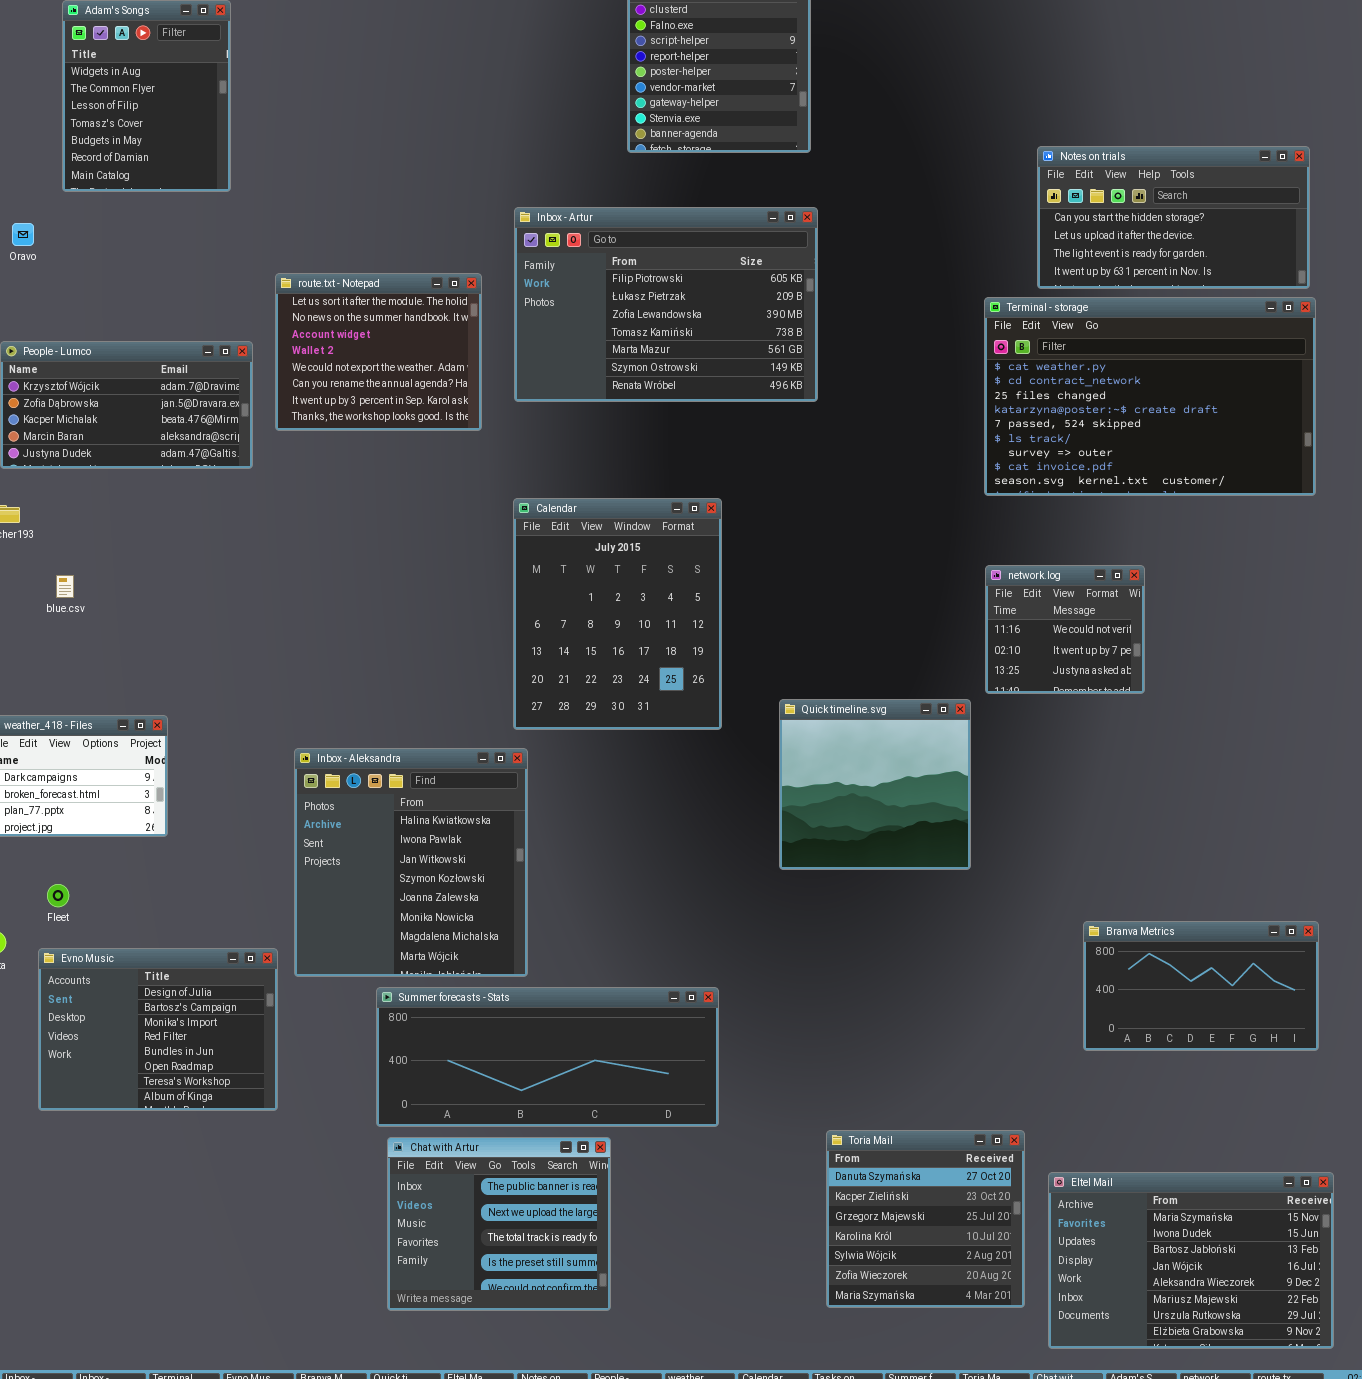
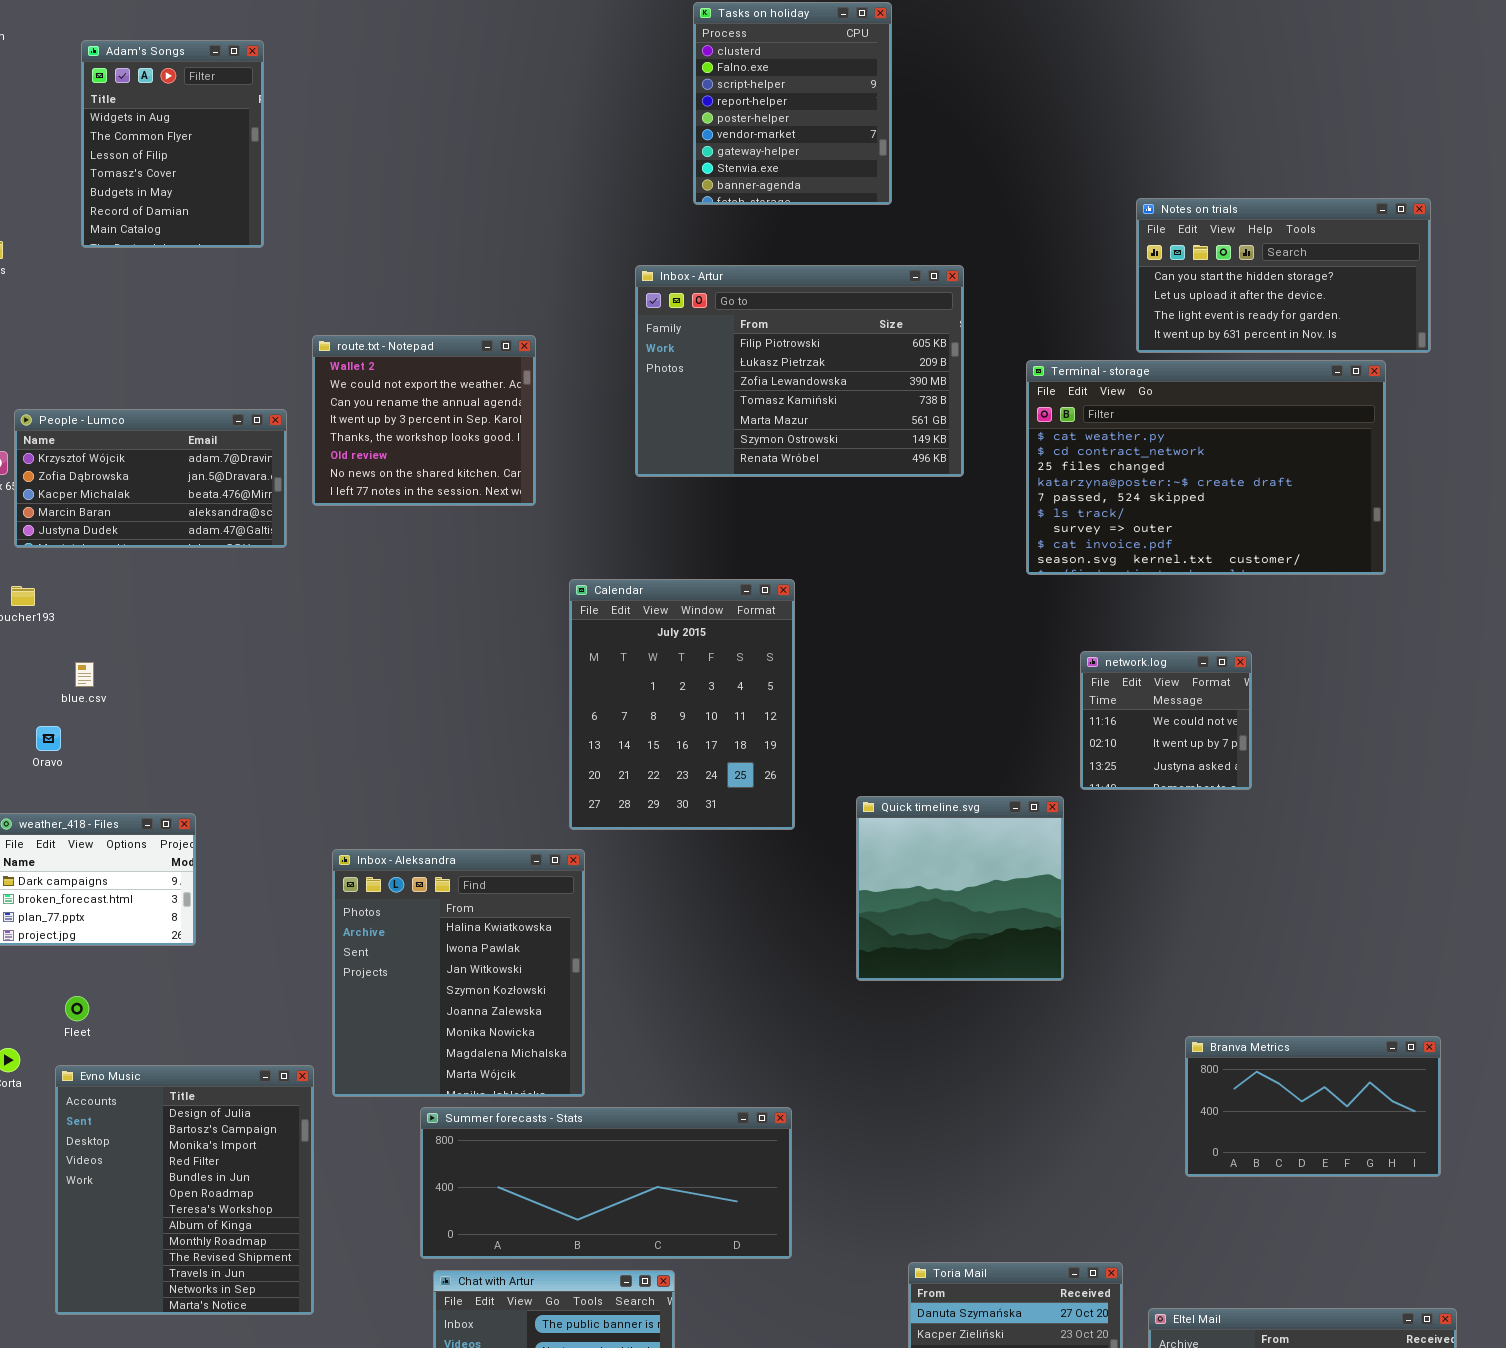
Inbox - Artur: [514,207,818,402] -> [635,265,964,477], moved
Oravo: [12,223,34,246] -> [36,726,61,751], moved
route.txt - Notepad: [275,273,482,431] -> [312,335,536,506], scrolled down 3 rows
Terminal - storage: [984,297,1316,496] -> [1026,360,1386,575], moved
Evno Music: [38,948,278,1111] -> [55,1065,314,1315], resized

